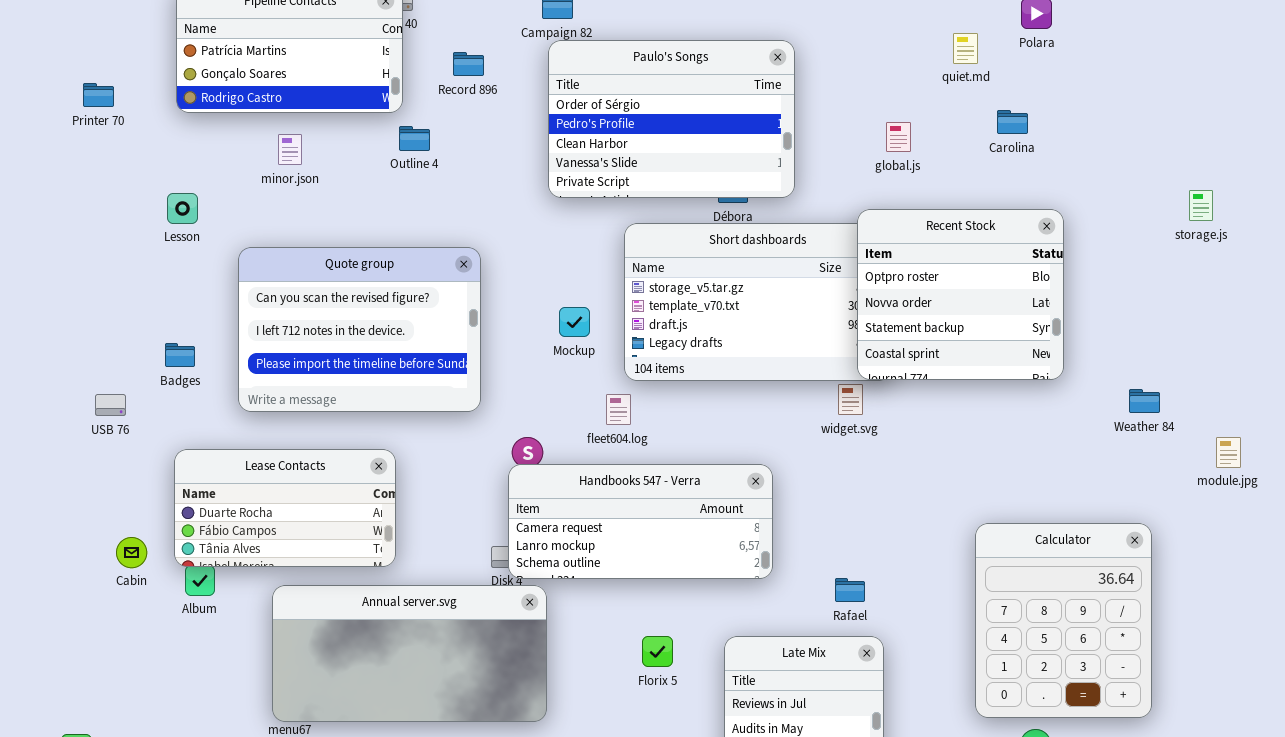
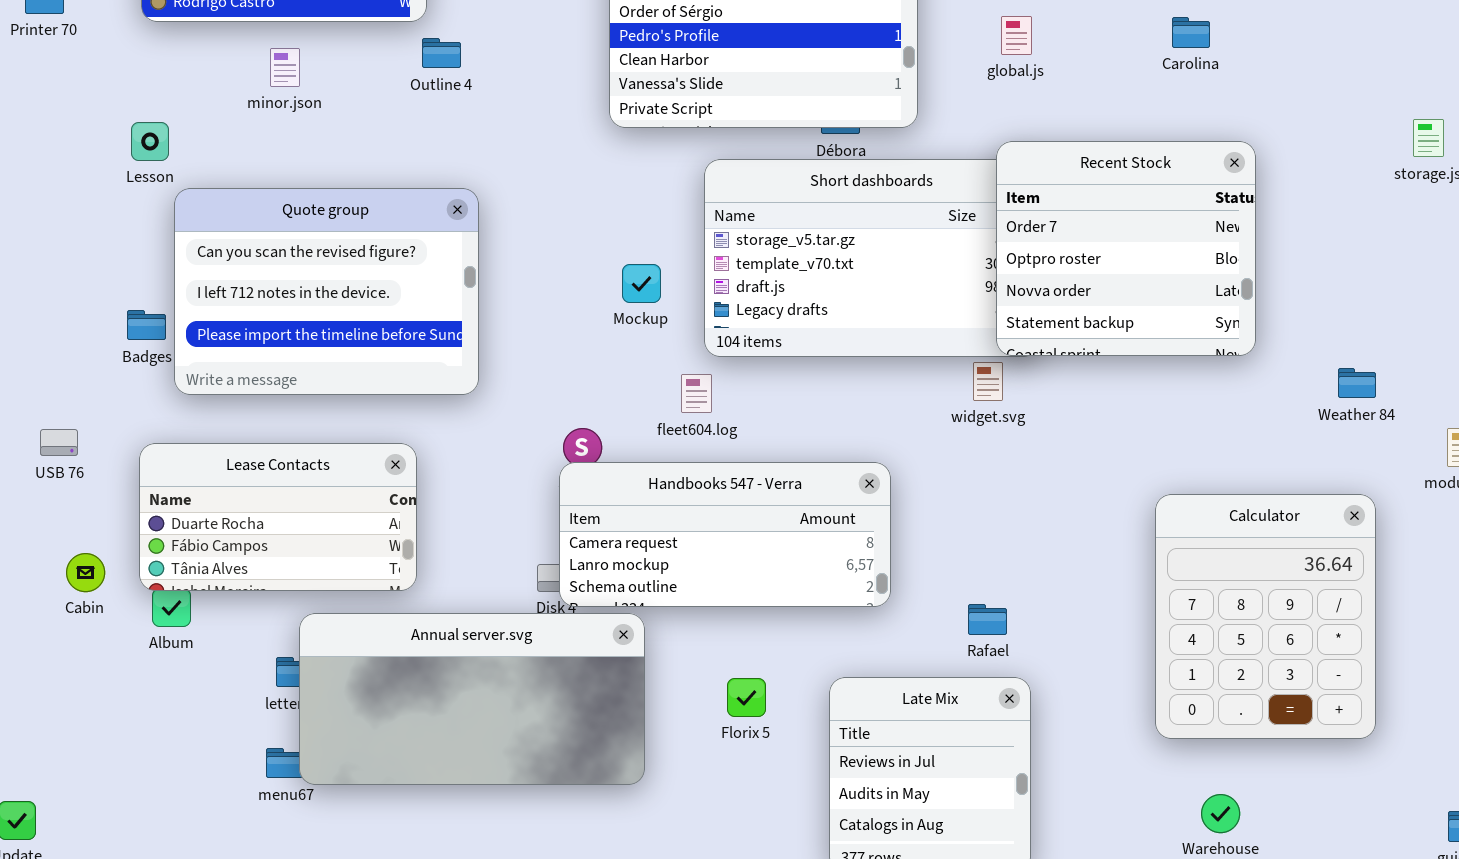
global.js: [886,122,911,152] -> [1001,16,1032,55], moved
Recent Stock: [857,209,1064,380] -> [996,141,1256,356], scrolled up 1 row
Quote group: [238,247,481,412] -> [174,188,479,395], moved
USB 76: [95,394,126,416] -> [40,429,78,456], moved
Calculator: [975,523,1152,718] -> [1155,494,1376,739], moved
Annual server.svg: [272,585,547,722] -> [299,613,645,785], moved

